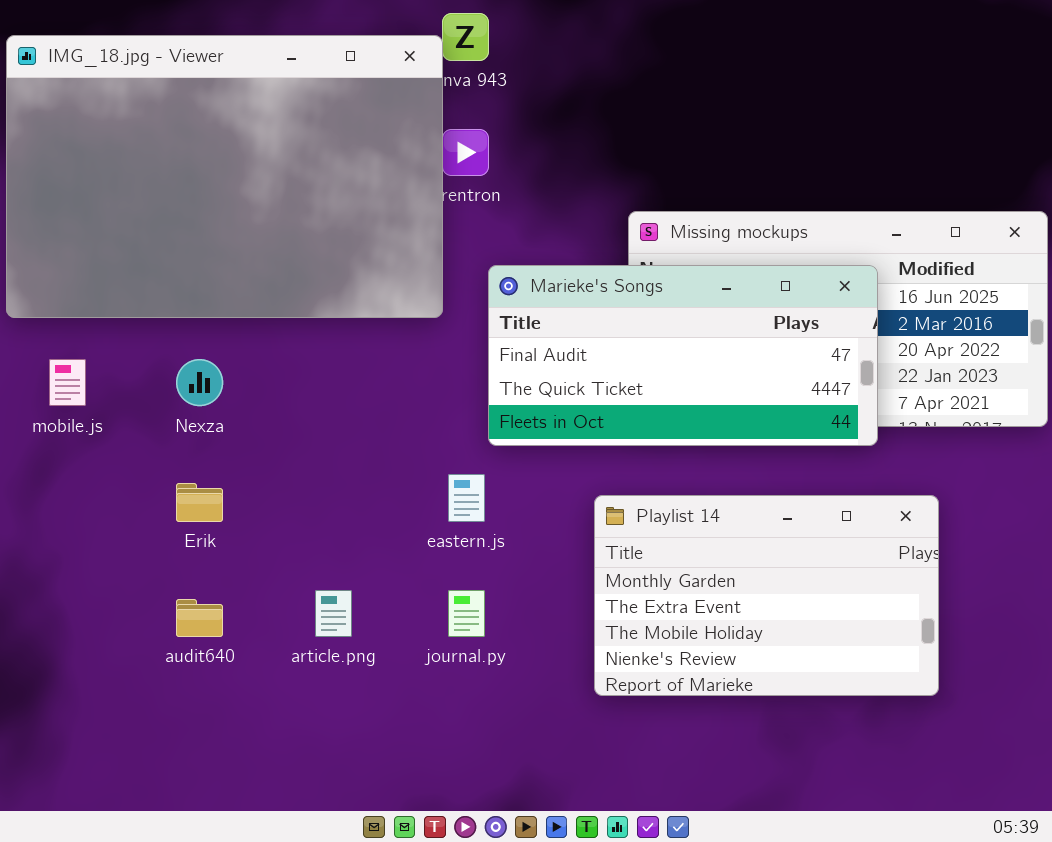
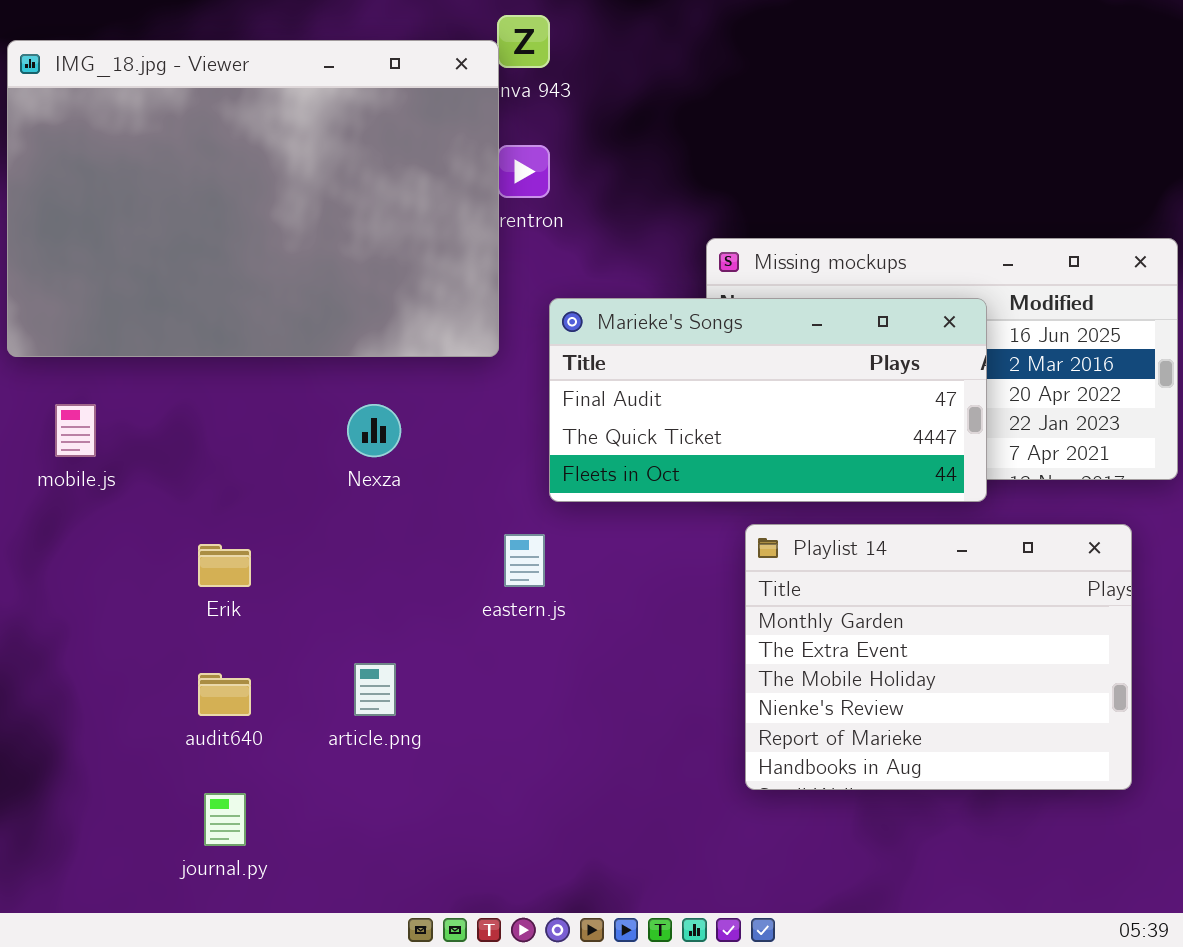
Nexza: [176,359,223,406] -> [347,404,401,457], moved
Playlist 14: [594,495,939,696] -> [745,524,1132,790], moved, resized
journal.py: [448,590,485,637] -> [204,793,246,846], moved

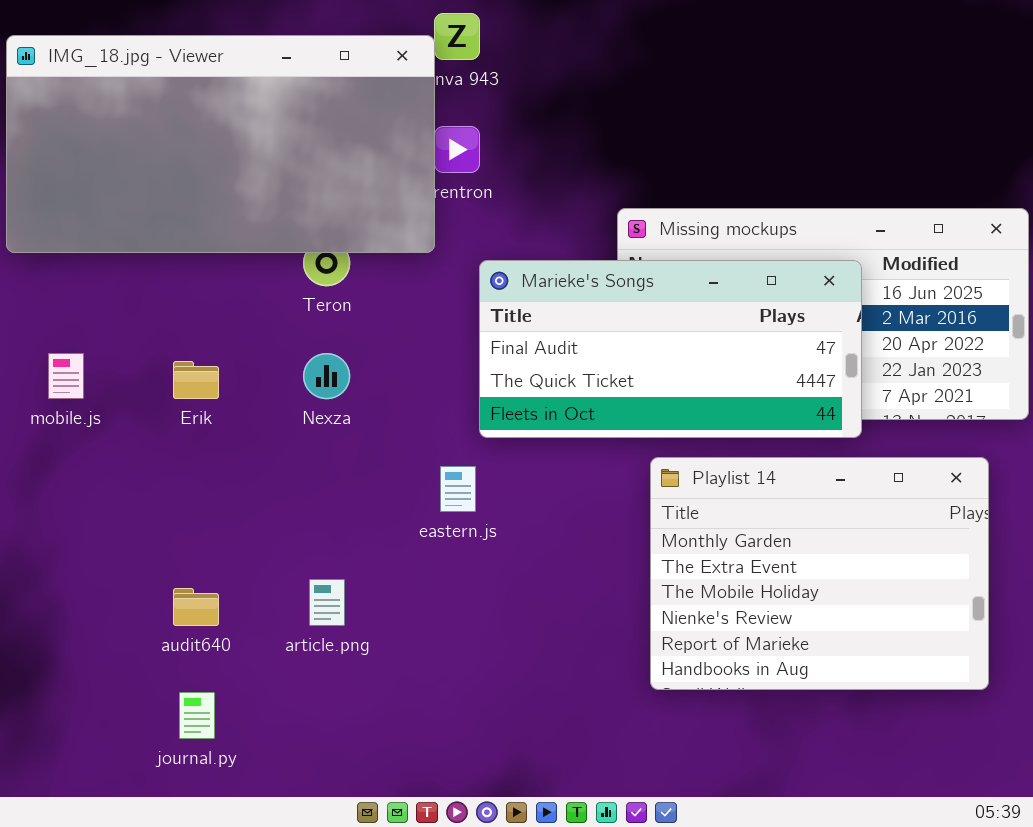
IMG_18.jpg - Viewer: [7,40,499,357] -> [6,35,435,253], resized
Erik: [198,544,251,587] -> [173,361,219,399], moved

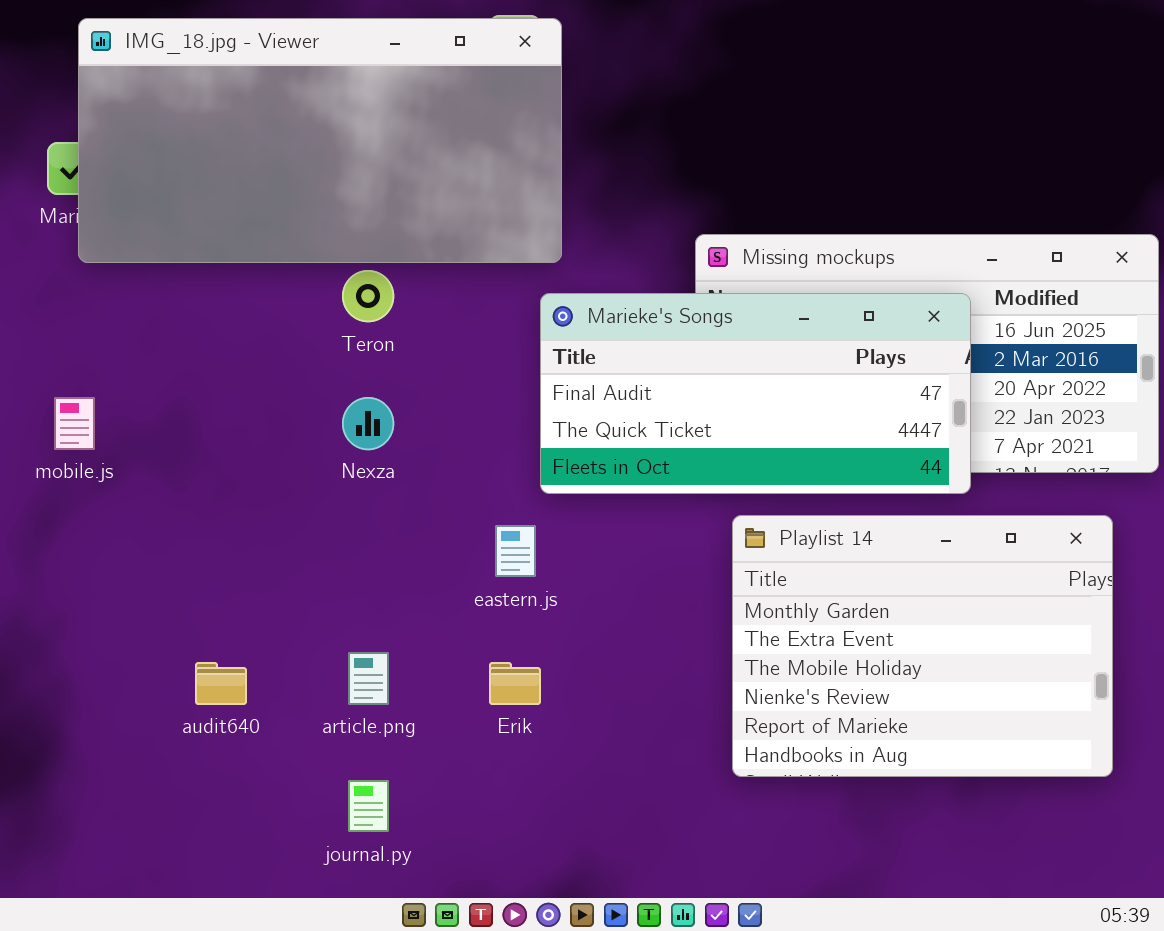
IMG_18.jpg - Viewer: [6,35,435,253] -> [78,18,562,263], moved
Erik: [173,361,219,399] -> [489,662,541,705], moved
journal.py: [179,692,215,739] -> [348,780,389,832], moved

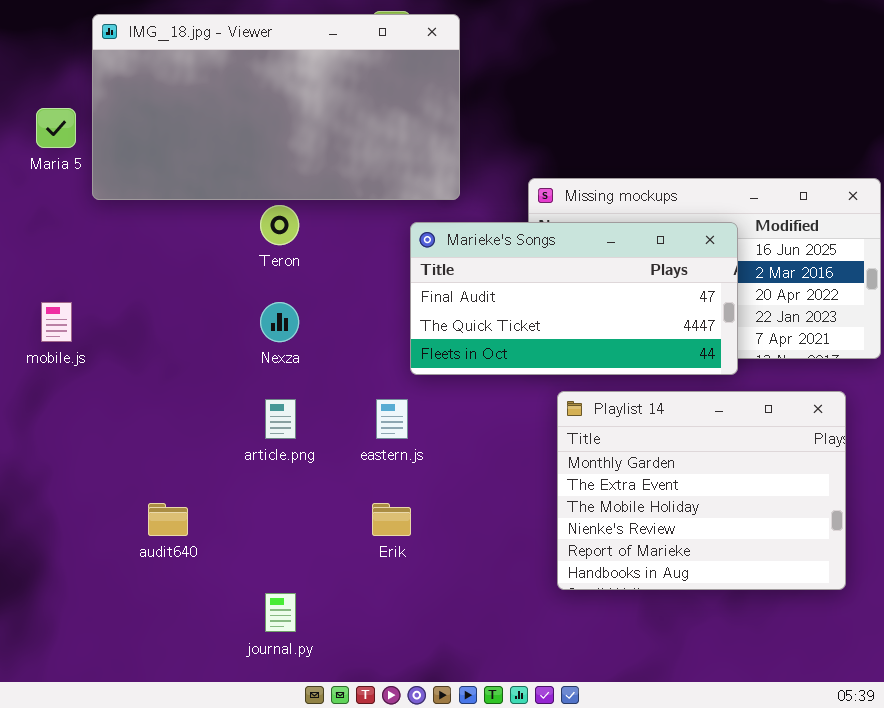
IMG_18.jpg - Viewer: [78,18,562,263] -> [92,14,460,200], moved
article.png: [348,652,389,705] -> [265,399,296,439], moved

